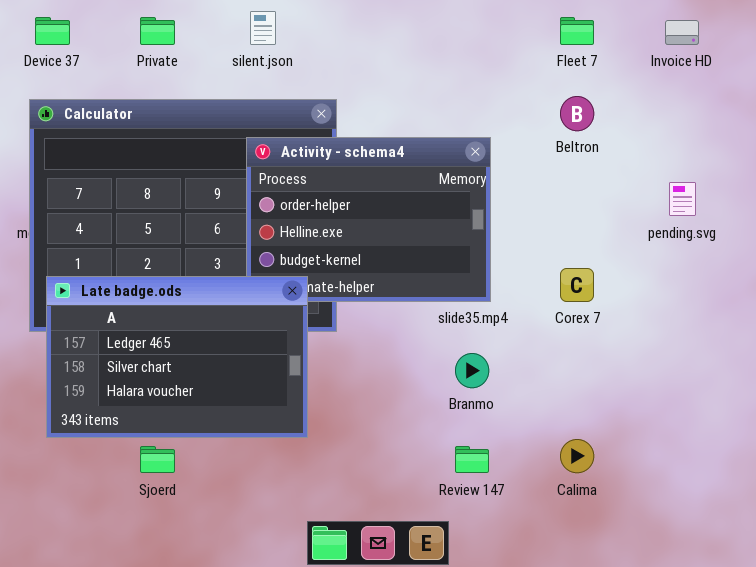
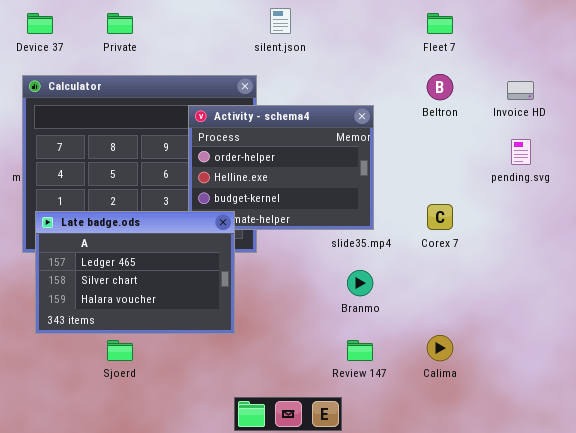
silent.json: [250,11,276,45] -> [270,8,291,34], moved
Invoice HD: [665,20,699,45] -> [507,81,534,100], moved

